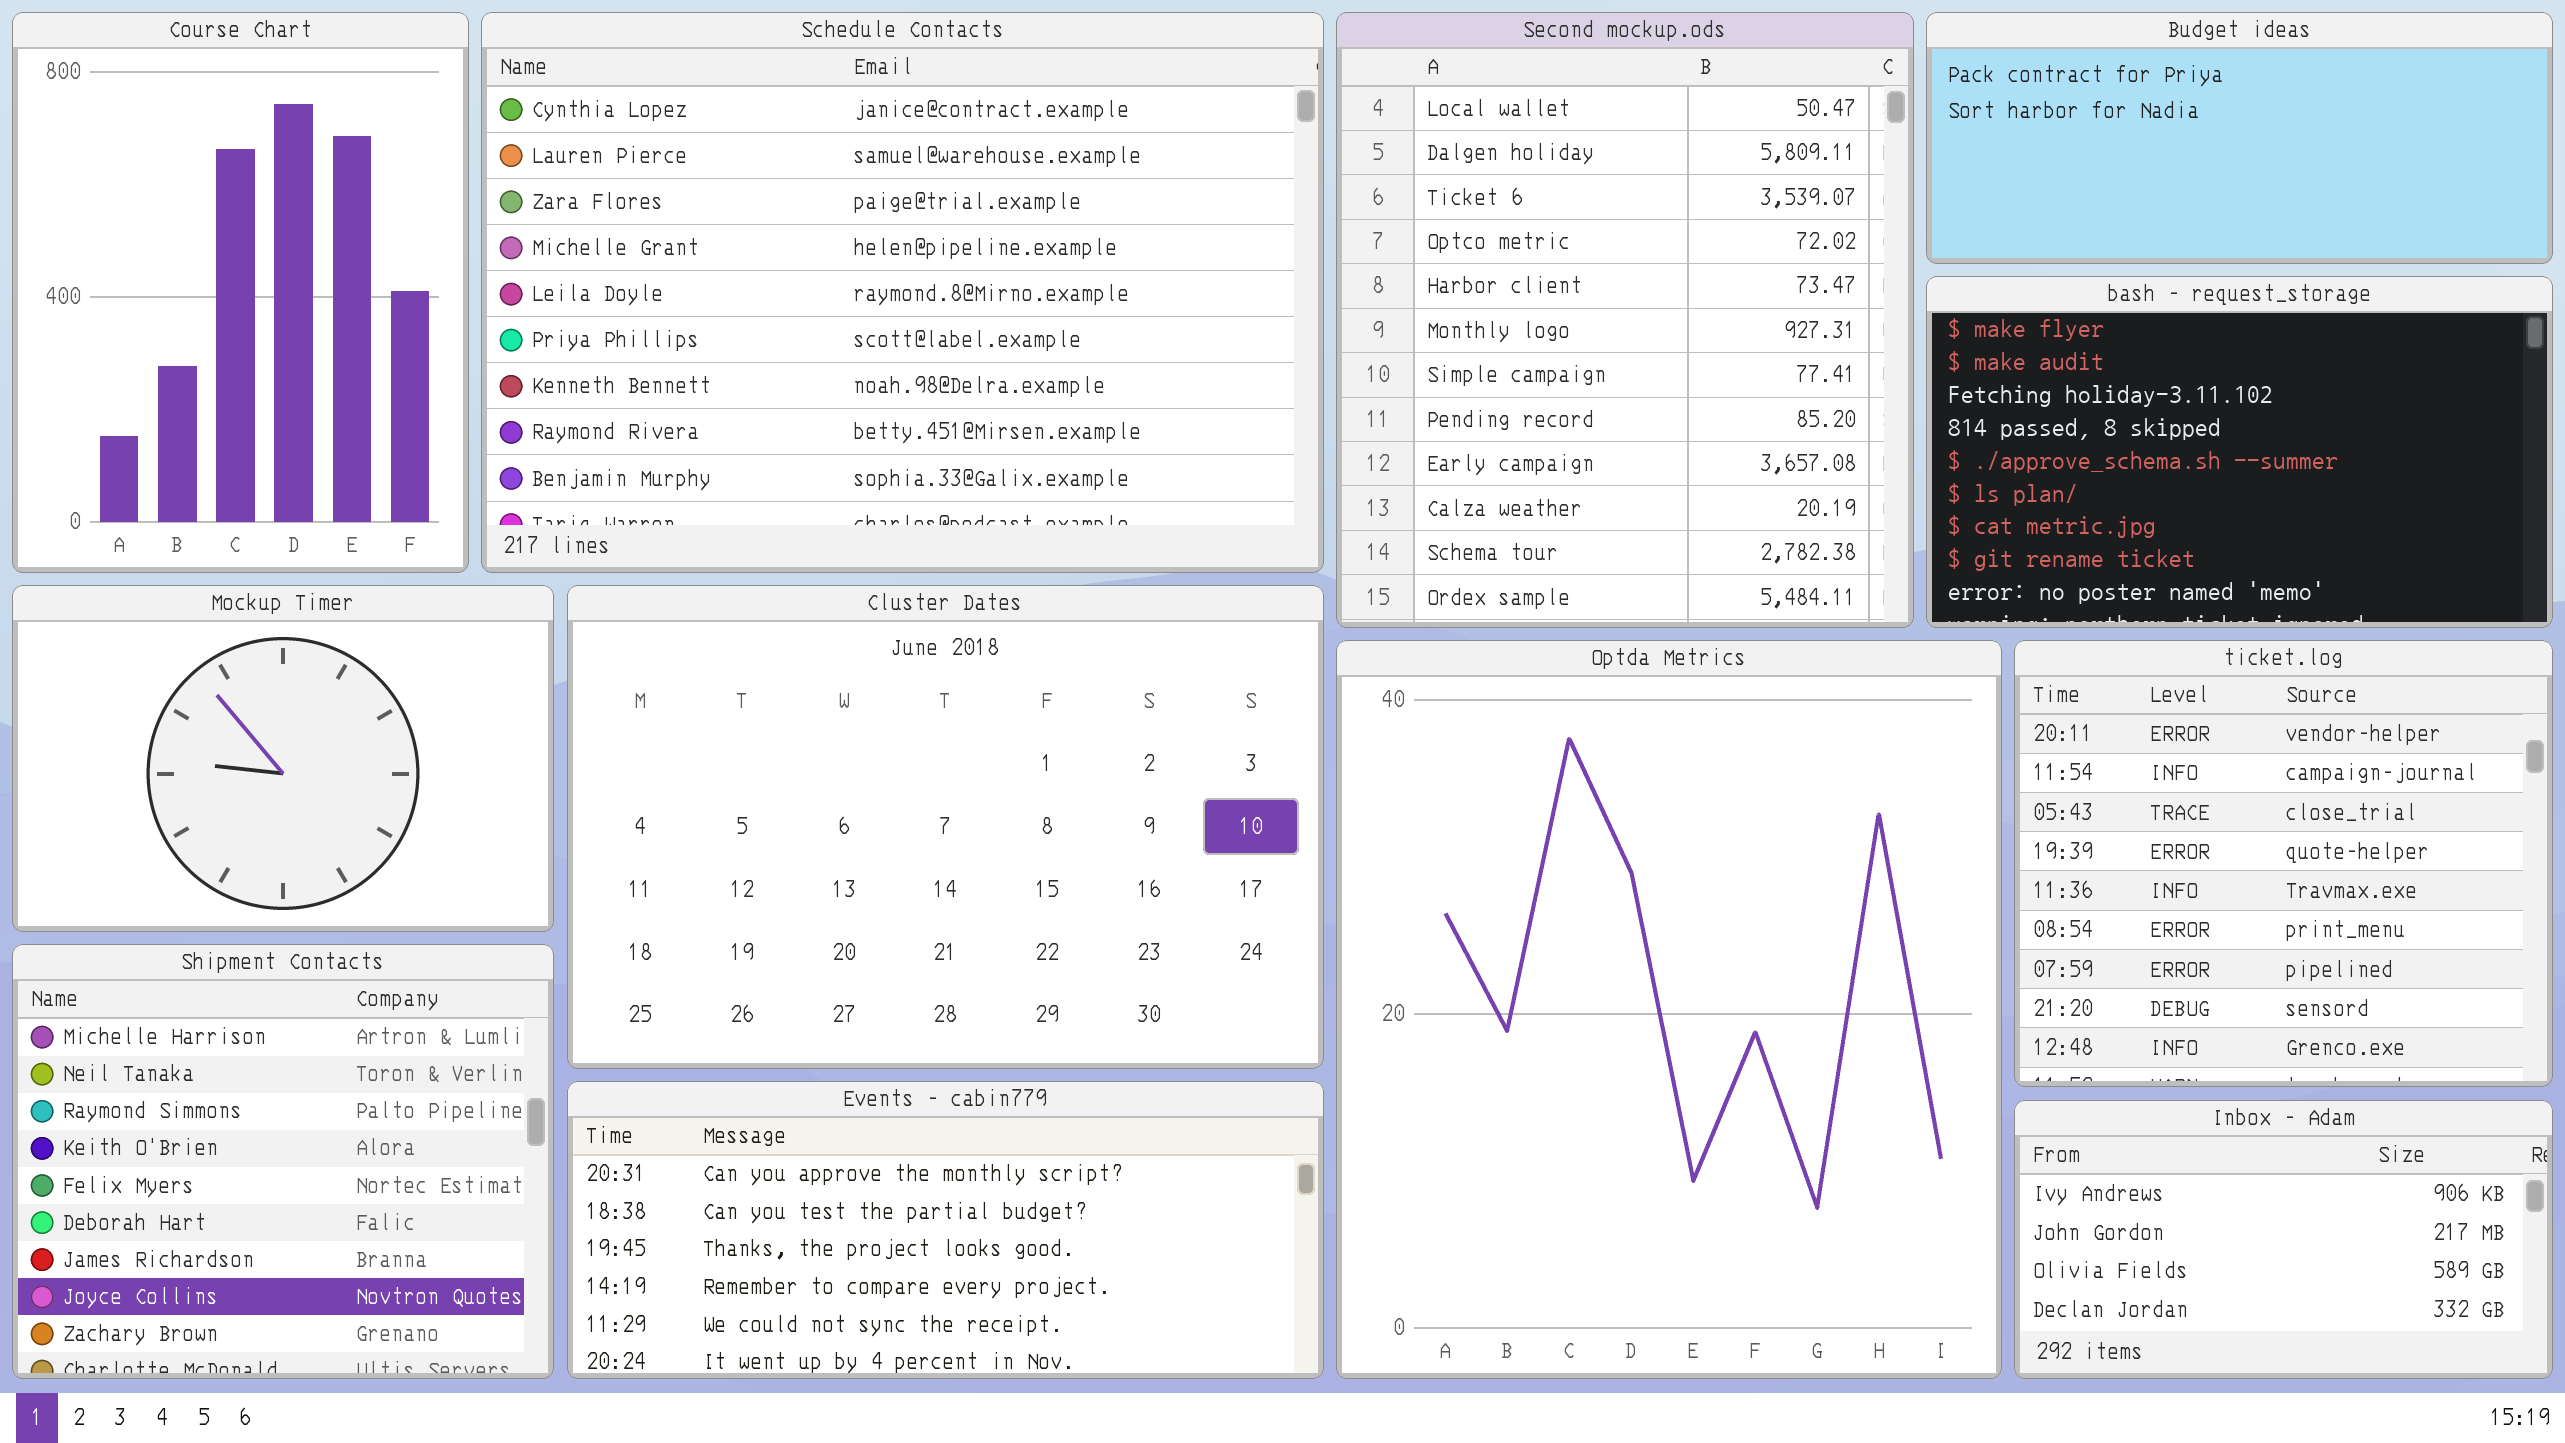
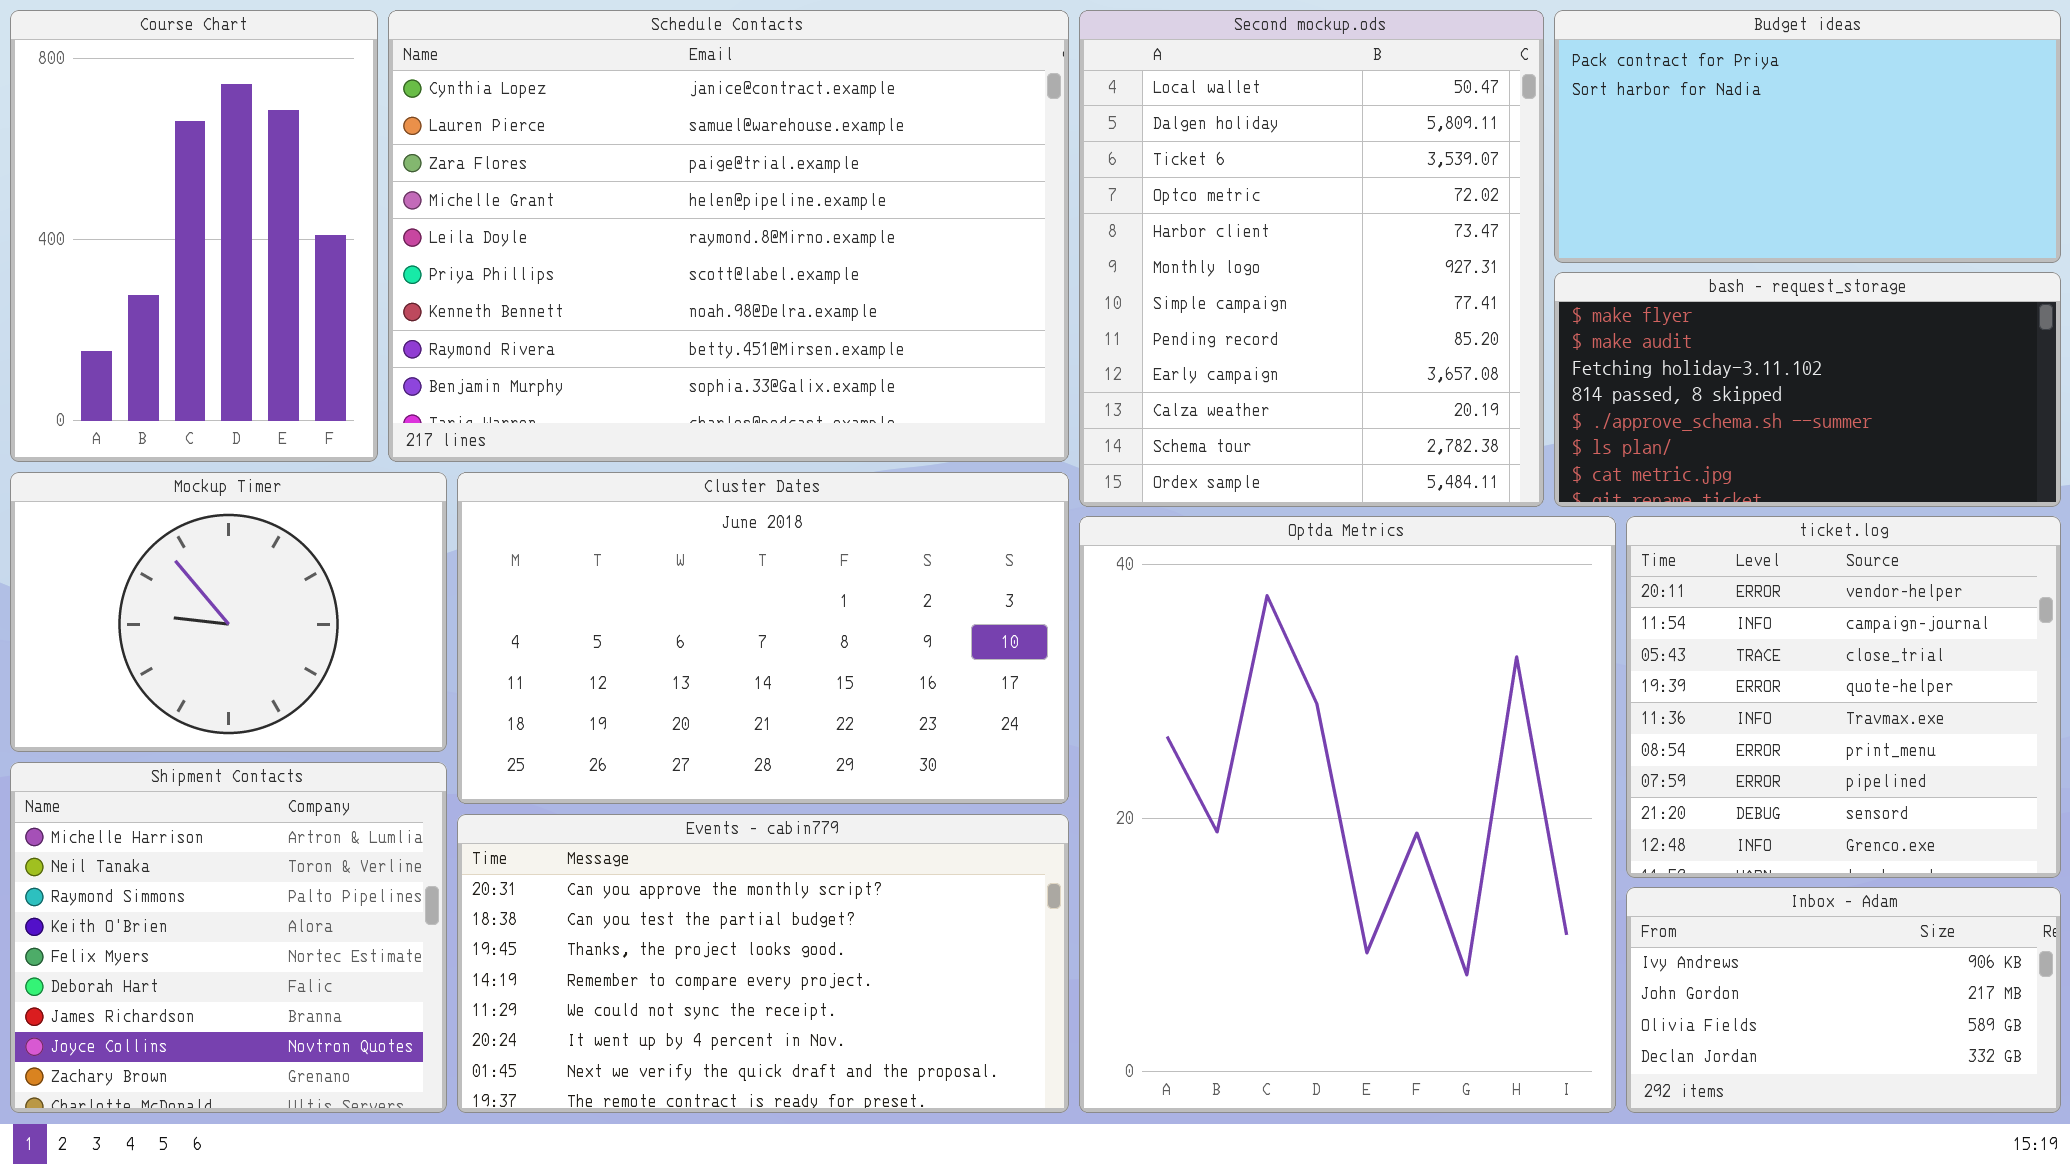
Budget ideas: [1926,12,2553,264] -> [1554,10,2061,263], resized
bash - request_storage: [1926,276,2553,628] -> [1554,272,2061,507], resized
Cluster Dates: [567,585,1324,1069] -> [457,472,1069,804], resized
Events - cabin779: [567,1081,1324,1379] -> [457,814,1069,1113], resized

